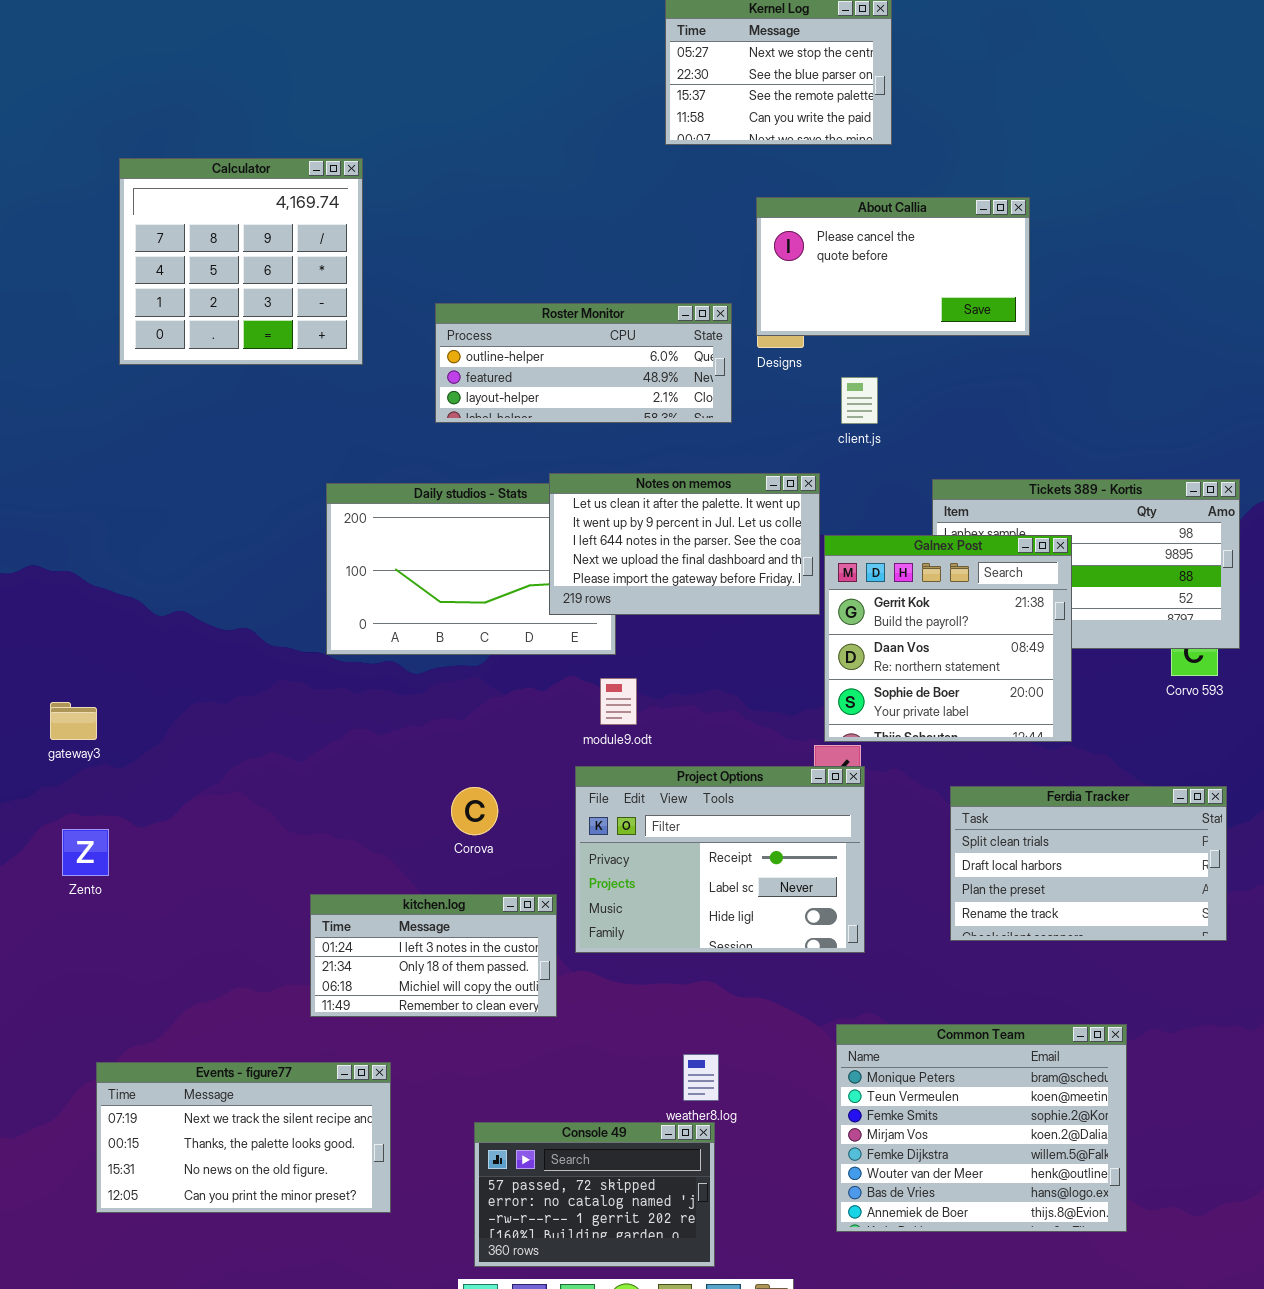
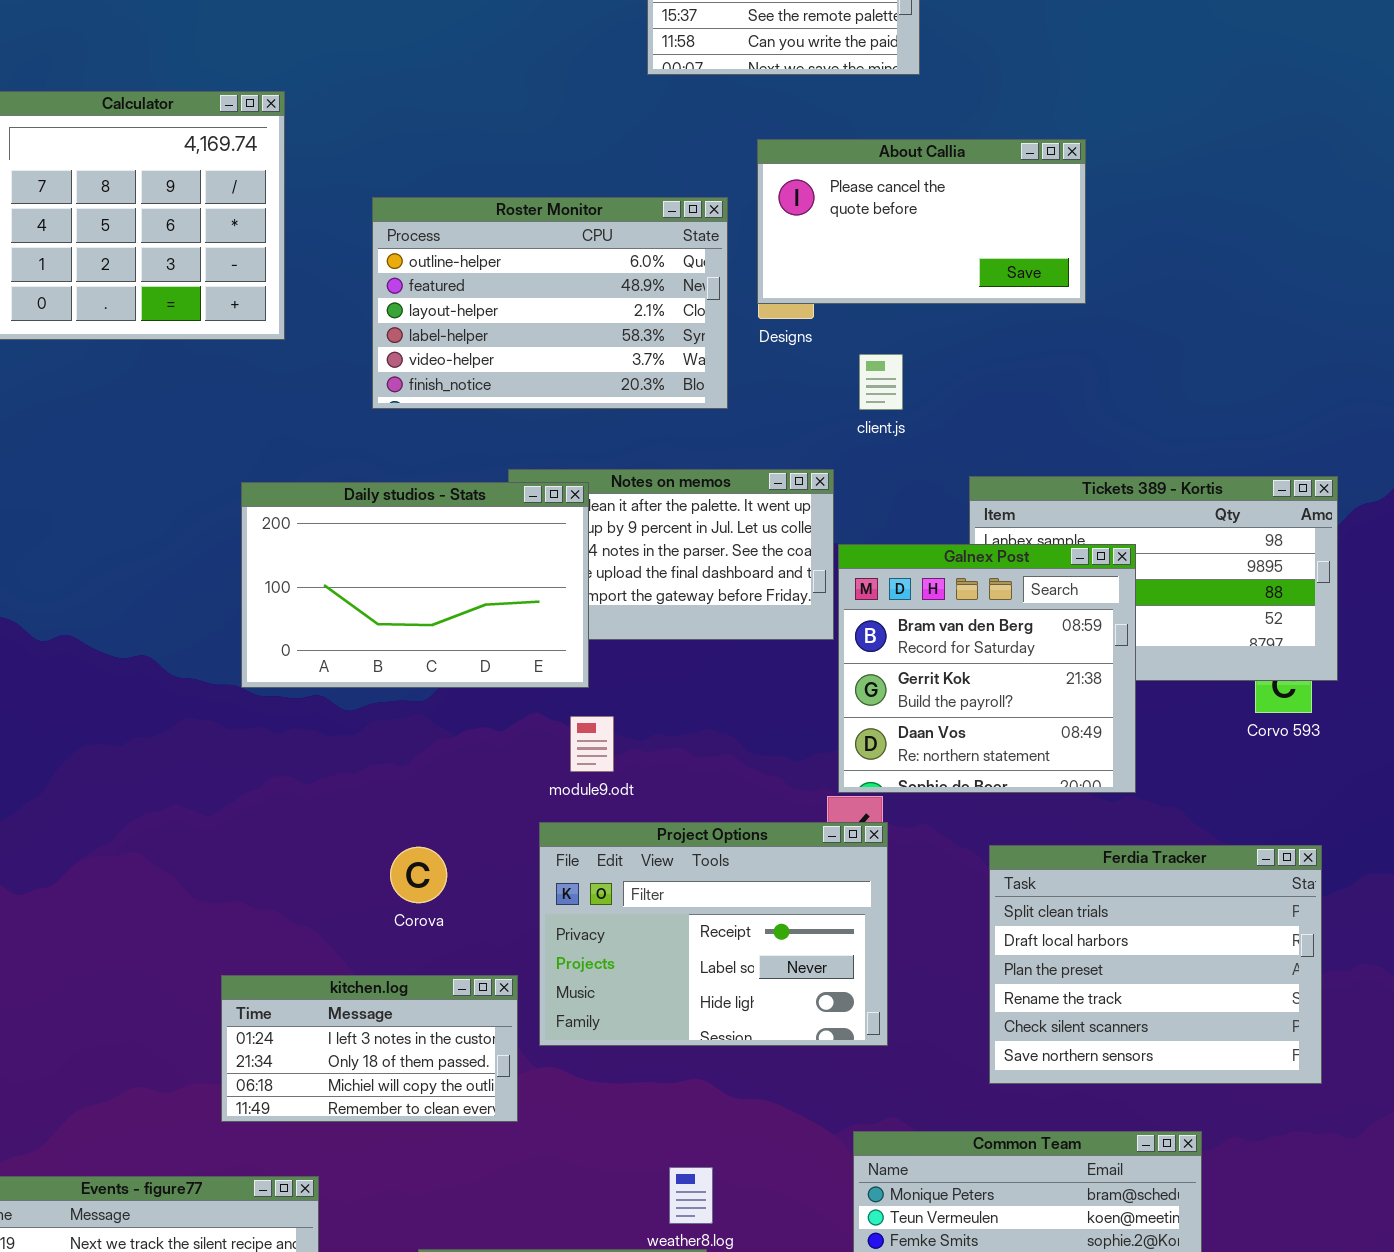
Roster Monitor: [435,303,732,423] -> [372,197,728,409], resized
Daily studios - Stats: [326,483,616,655] -> [241,482,589,688], raised
Galnex Post: [824,535,1072,742] -> [838,544,1136,793], scrolled up 1 row
Ferdia Tracker: [950,786,1227,941] -> [989,845,1322,1084], resized

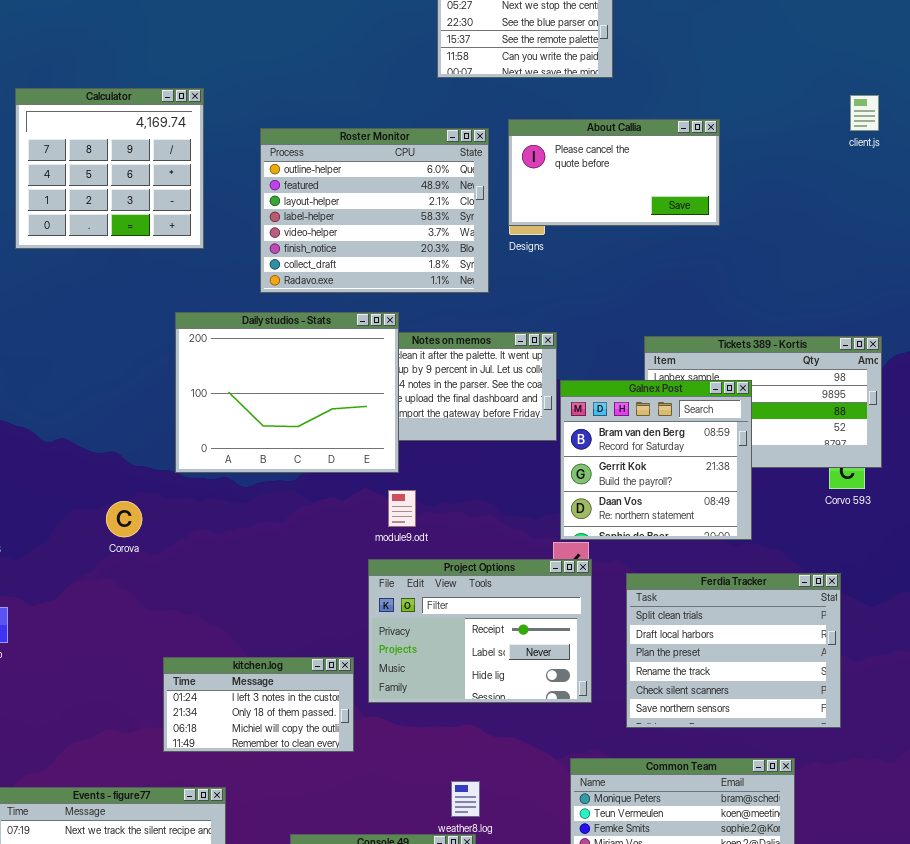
Roster Monitor: [372,197,728,409] -> [260,128,489,293], resized
client.js: [859,354,903,410] -> [850,95,879,131], moved
Daily studios - Stats: [241,482,589,688] -> [175,312,399,473], resized
Ferdia Tracker: [989,845,1322,1084] -> [626,573,841,728], moved
Corova: [390,847,447,903] -> [106,501,142,537], moved

